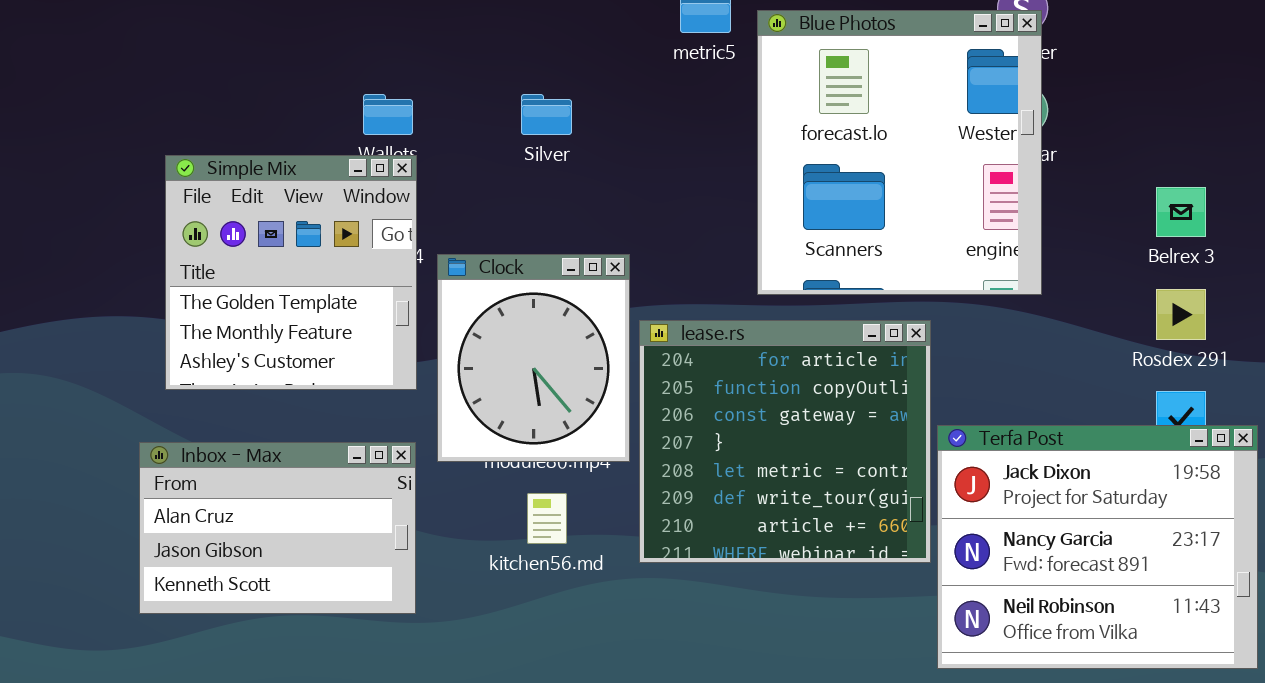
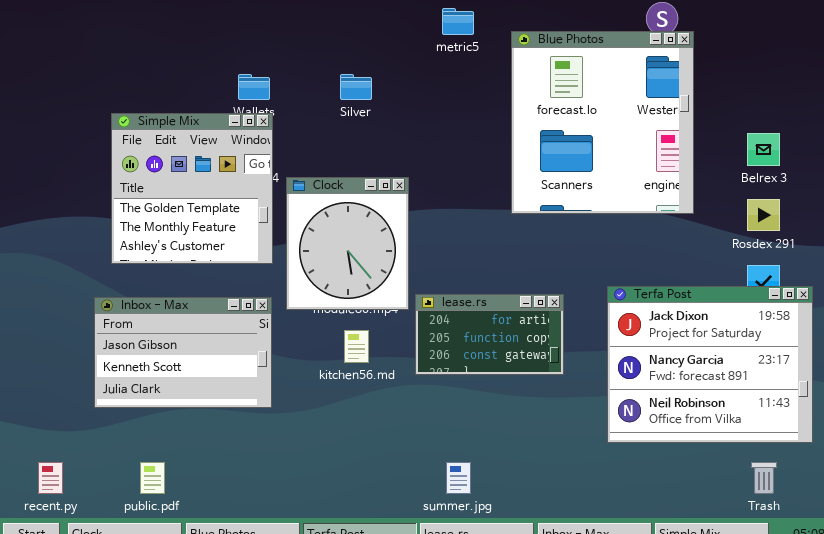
Blue Photos: [757,10,1042,295] -> [511,31,694,214], moved
lease.rs: [639,320,931,563] -> [415,294,564,375], resized
Inbox - Max: [139,442,416,614] -> [94,297,272,408], scrolled down 1 row

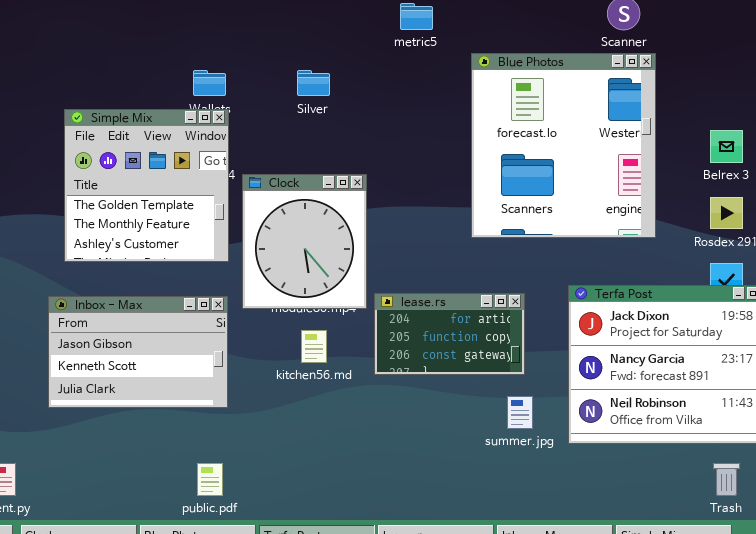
Blue Photos: [511,31,694,214] -> [471,53,656,238], moved
public.pdf: [140,462,165,494] -> [197,463,223,496], moved
summer.jpg: [446,462,471,494] -> [507,396,533,429], moved

